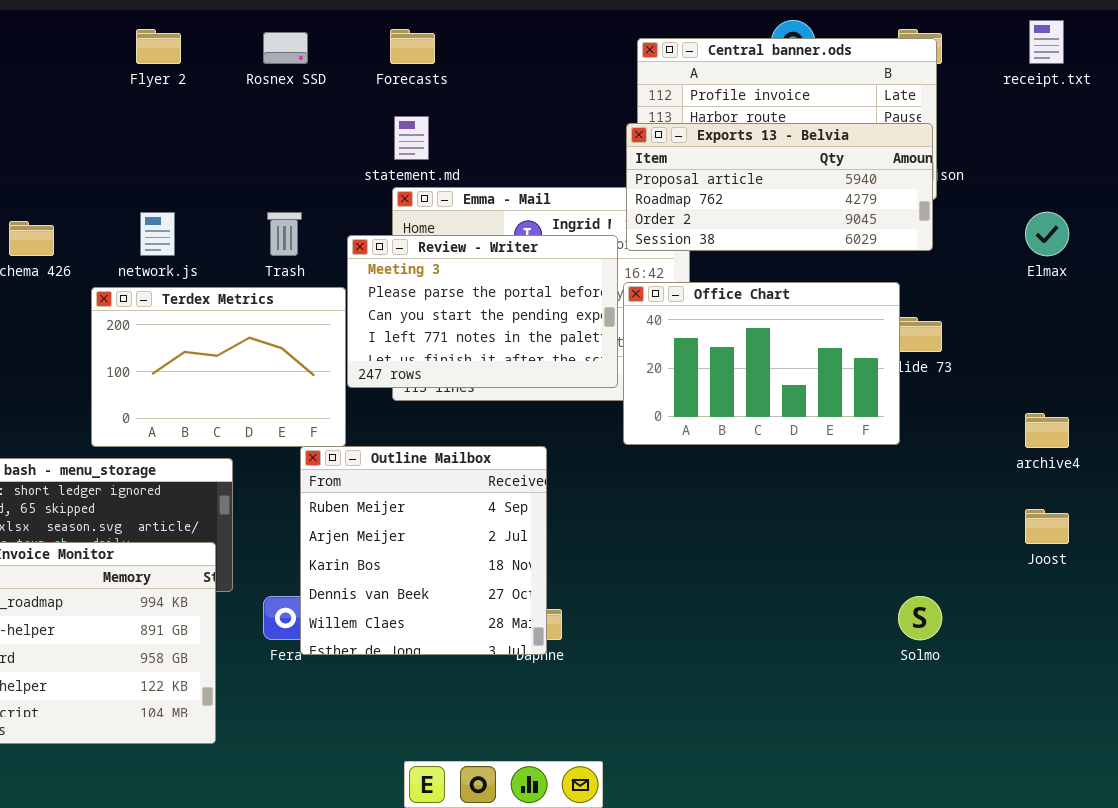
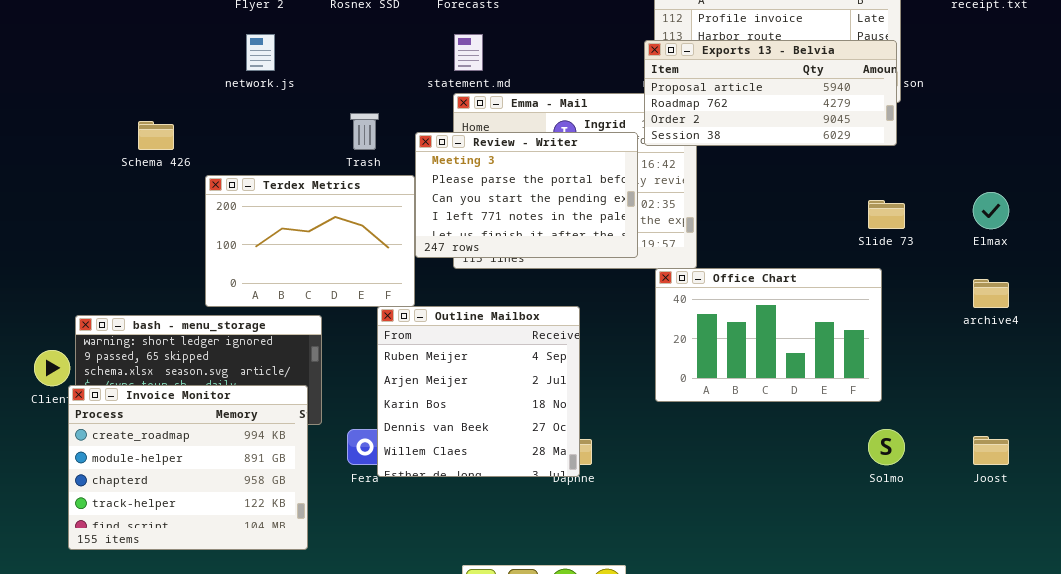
network.js: [140,212,175,256] -> [246,34,275,71], moved
Elmax: [1025,212,1069,256] -> [973,192,1009,229], moved
Office Chart: [623,282,900,445] -> [655,268,882,402], moved
Joost: [1025,509,1069,544] -> [973,436,1009,465], moved

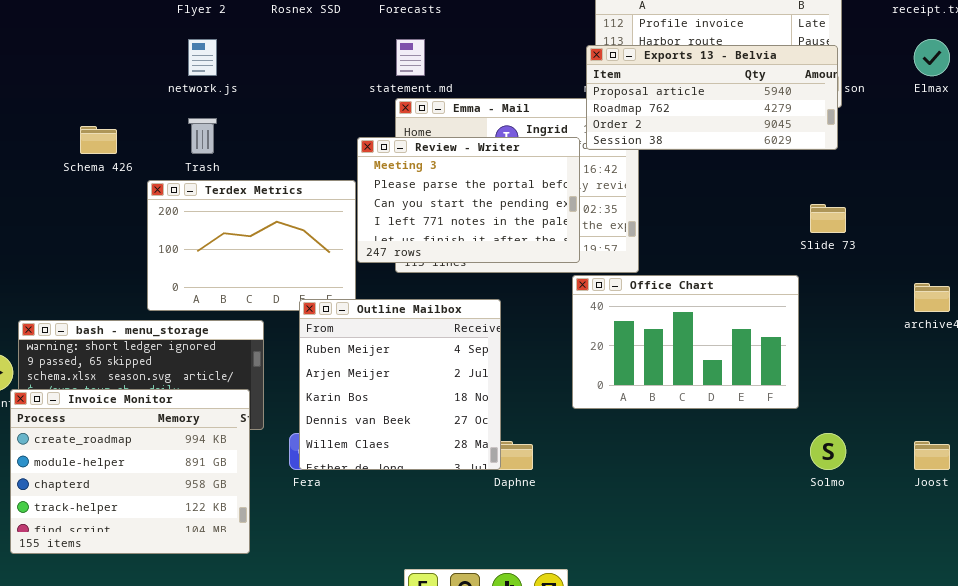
Trash: [350,113,379,150] -> [188,118,217,154], moved
Elmax: [973,192,1009,229] -> [914,39,950,76], moved
Office Chart: [655,268,882,402] -> [572,275,799,409], moved
Outline Mailbox: [377,306,580,477] -> [299,299,501,470], moved

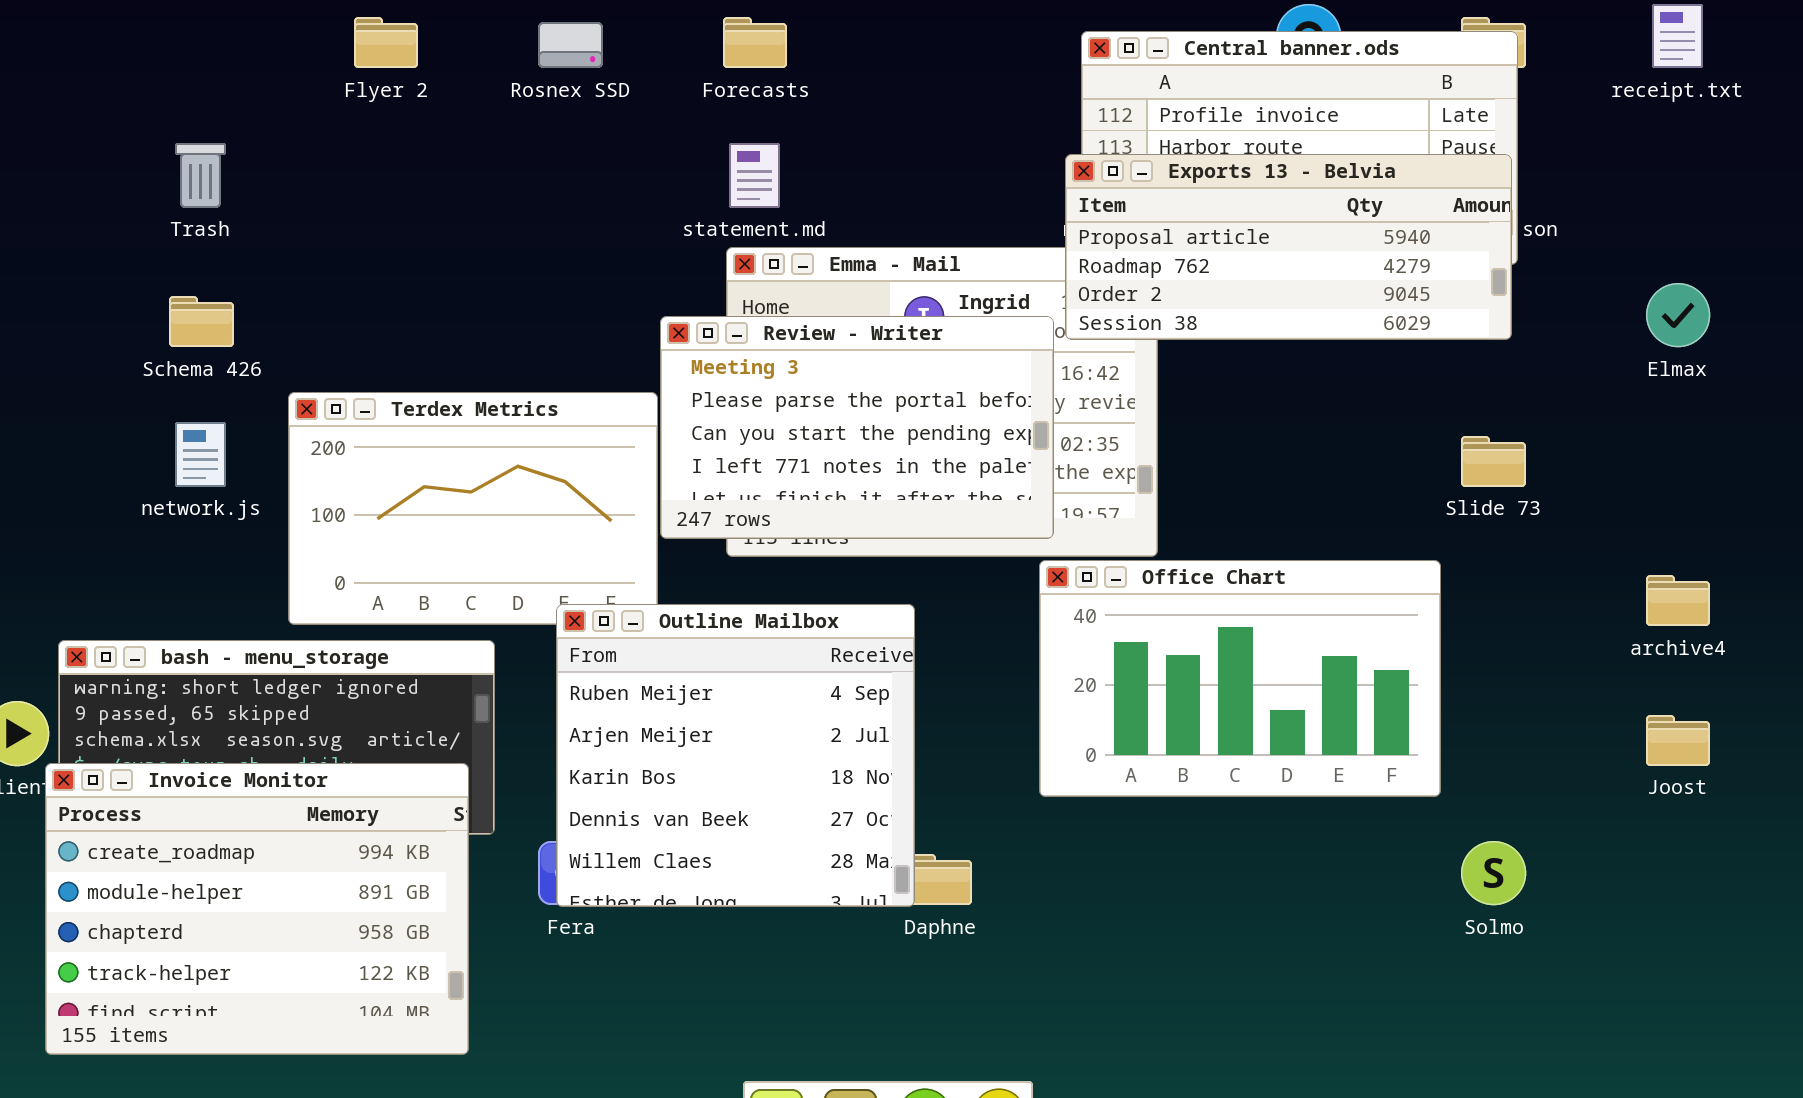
network.js: [188,39,217,76] -> [175,422,226,487], moved
Elmax: [914,39,950,76] -> [1646,283,1710,347], moved
Trash: [188,118,217,154] -> [175,143,226,208], moved
Joost: [914,441,950,470] -> [1646,715,1710,766], moved

